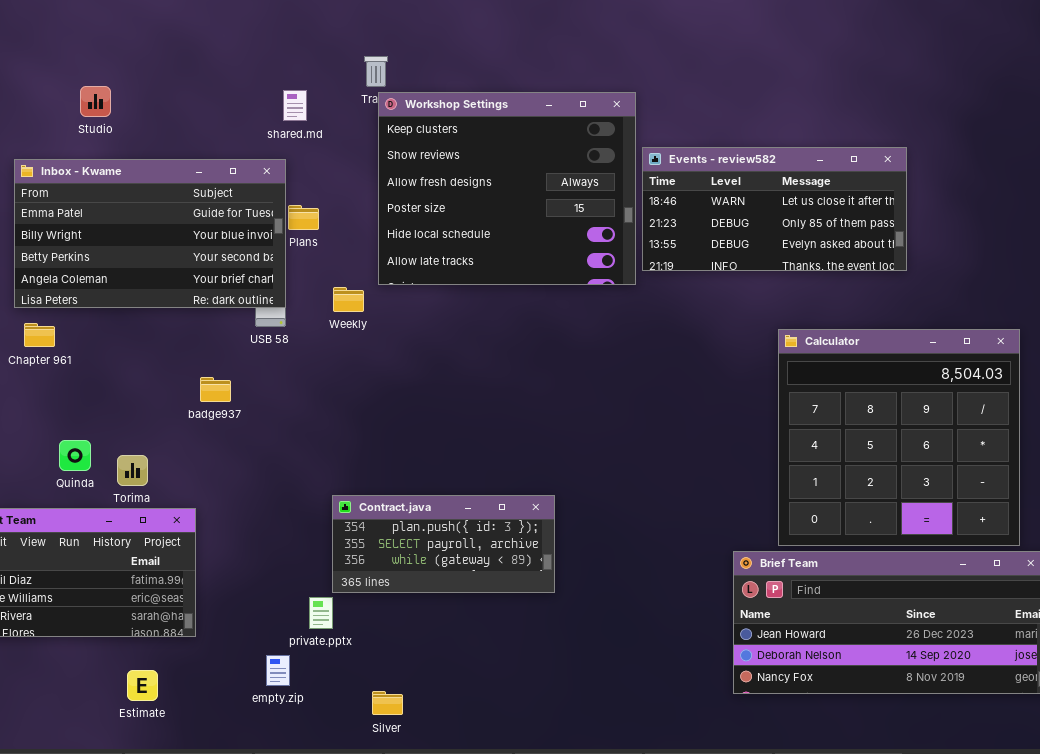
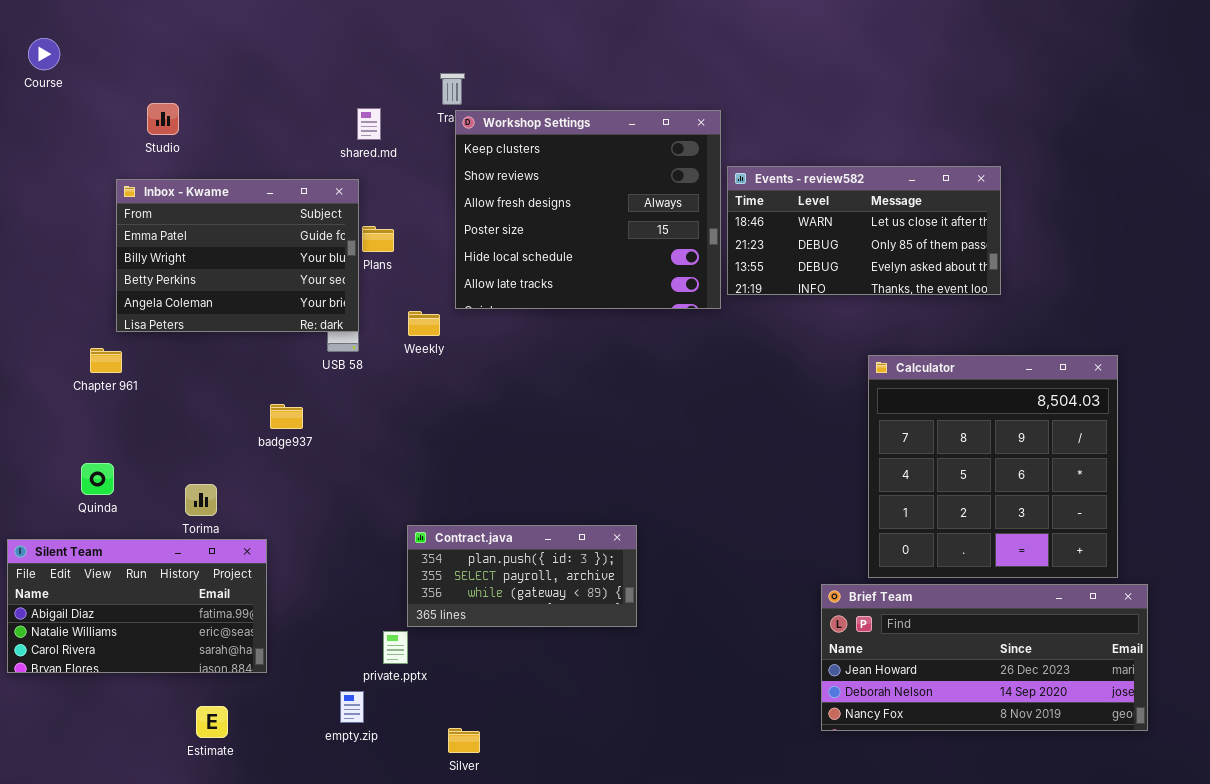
Inbox - Kwame: [14,159,286,308] -> [116,179,359,332], resized
Quinda: [59,440,91,471] -> [81,463,114,495], moved

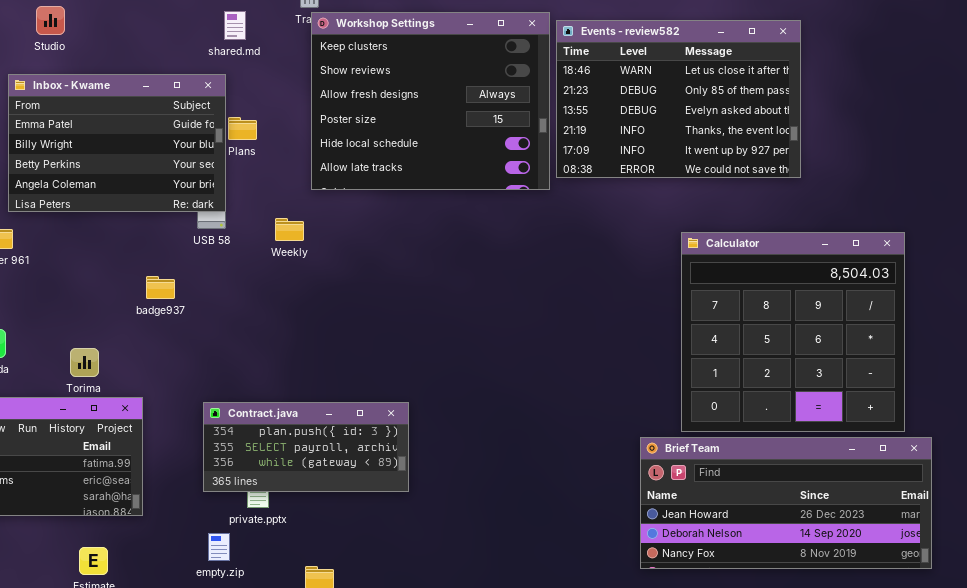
Events - review582: [727,166,1001,295] -> [556,20,801,178], resized
Weekly: [408,311,440,336] -> [275,218,304,241], moved
Contract.java: [407,525,637,627] -> [203,402,409,492], moved

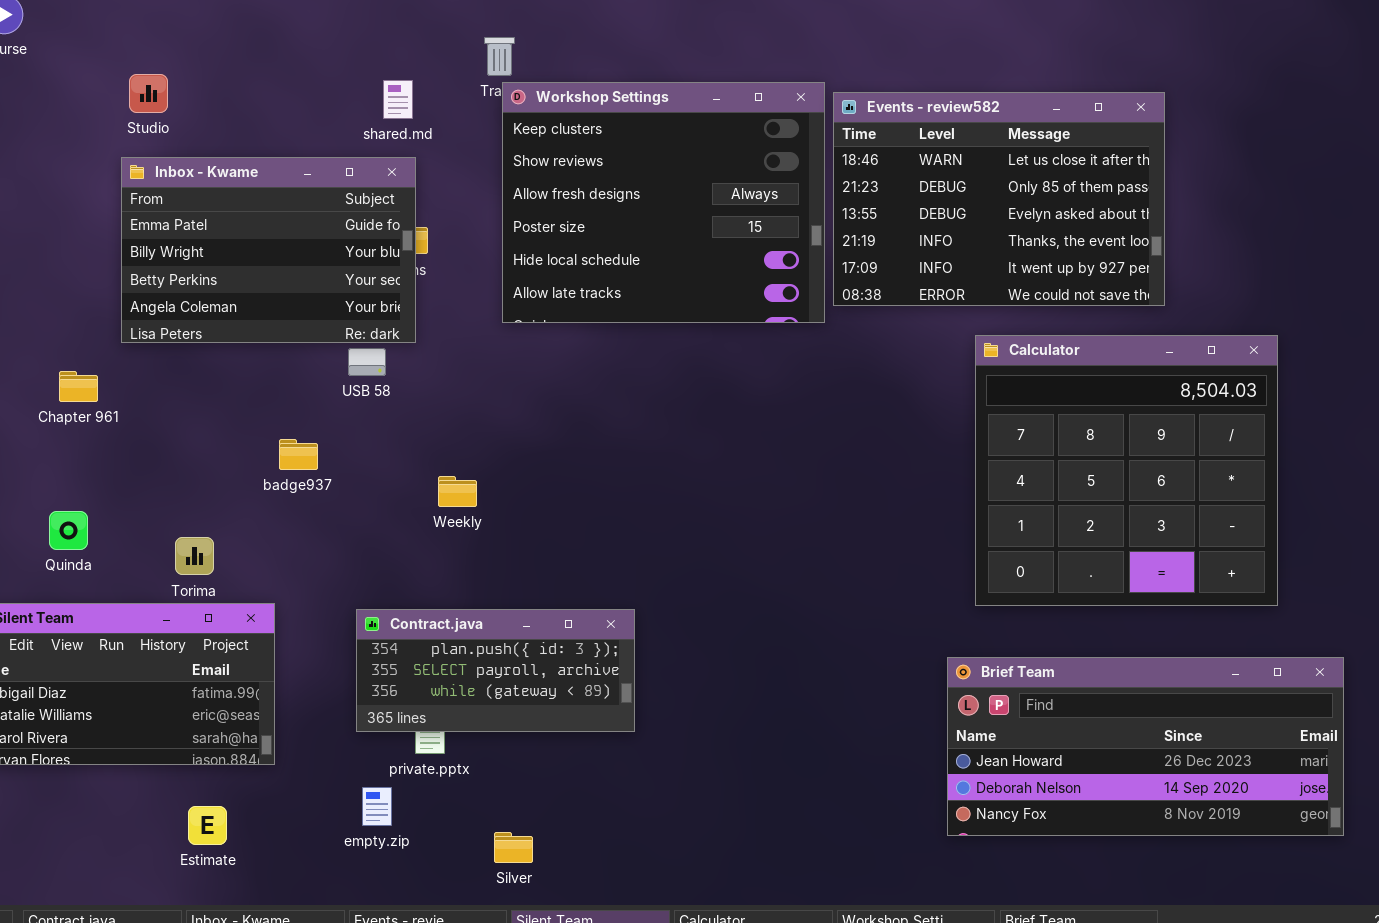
Inbox - Kwame: [8,74,226,212] -> [121,157,416,343], moved
Weekly: [275,218,304,241] -> [438,476,477,507], moved
Calculator: [681,232,905,432] -> [975,335,1278,606], moved

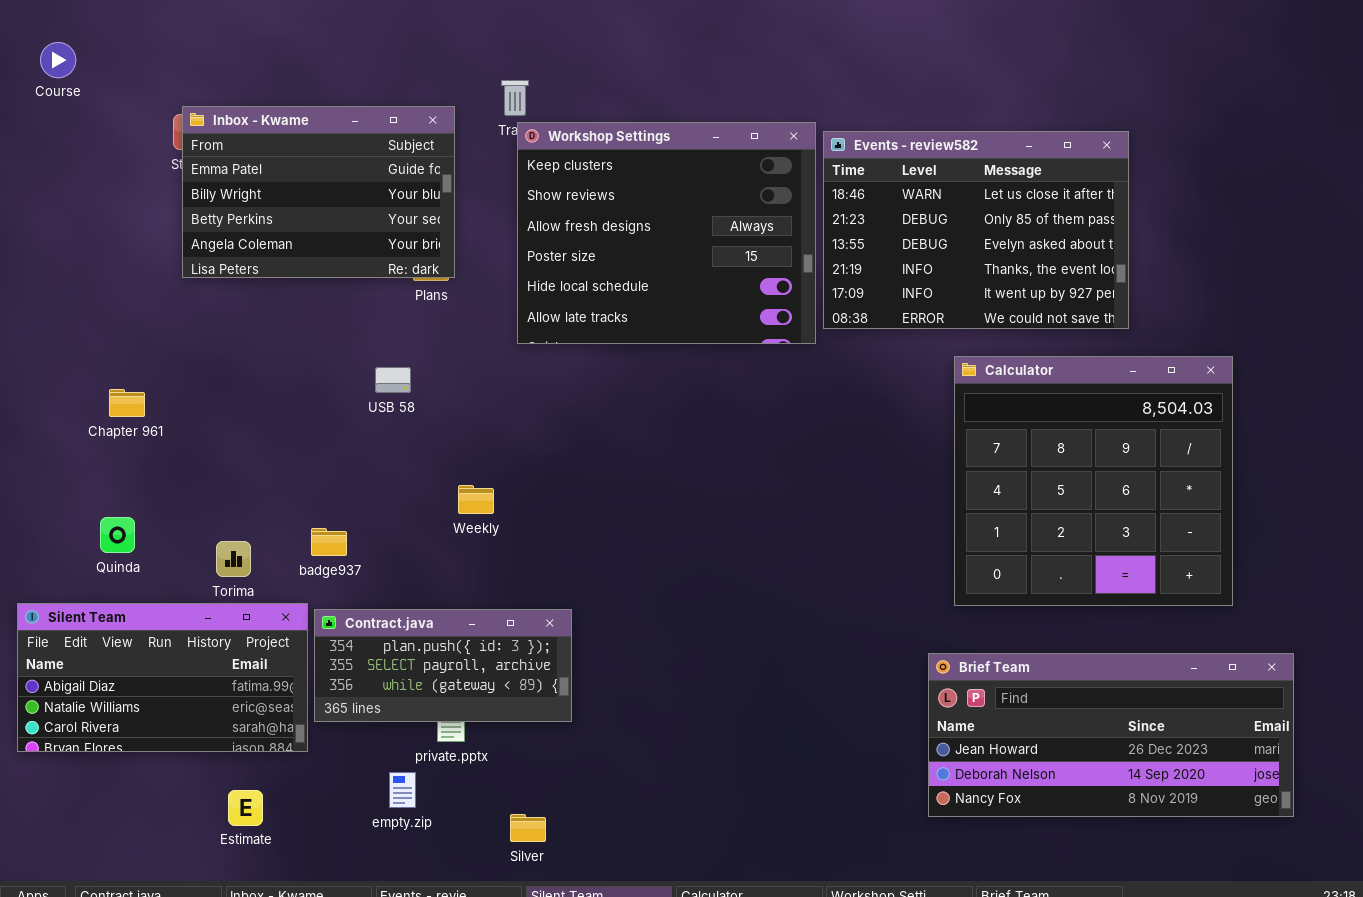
Inbox - Kwame: [121,157,416,343] -> [182,106,455,278], moved
badge937: [279,439,318,470] -> [311,528,347,556], moved
Contract.java: [356,609,635,732] -> [314,609,572,722], moved

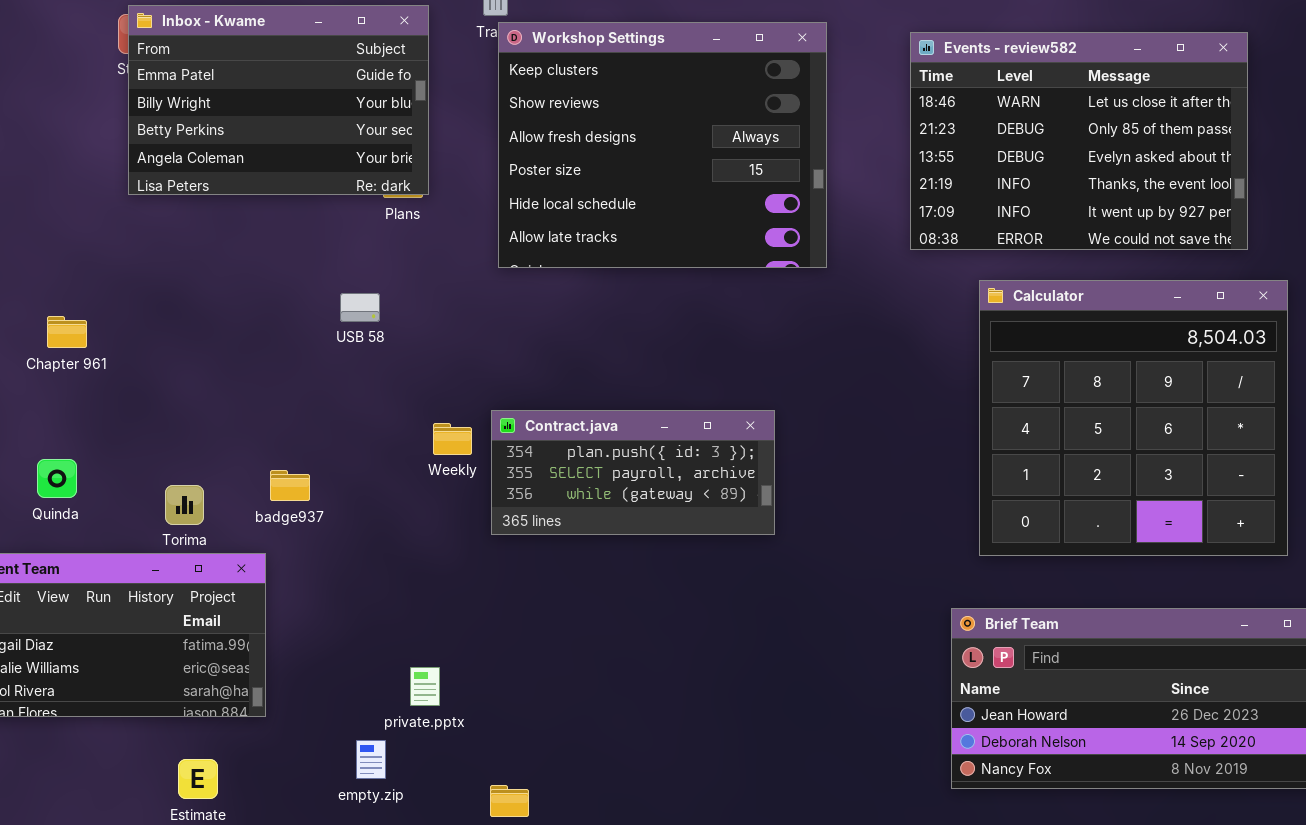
Events - review582: [823,131,1129,329] -> [910,32,1248,250], moved
Contract.java: [314,609,572,722] -> [491,410,775,535], moved

